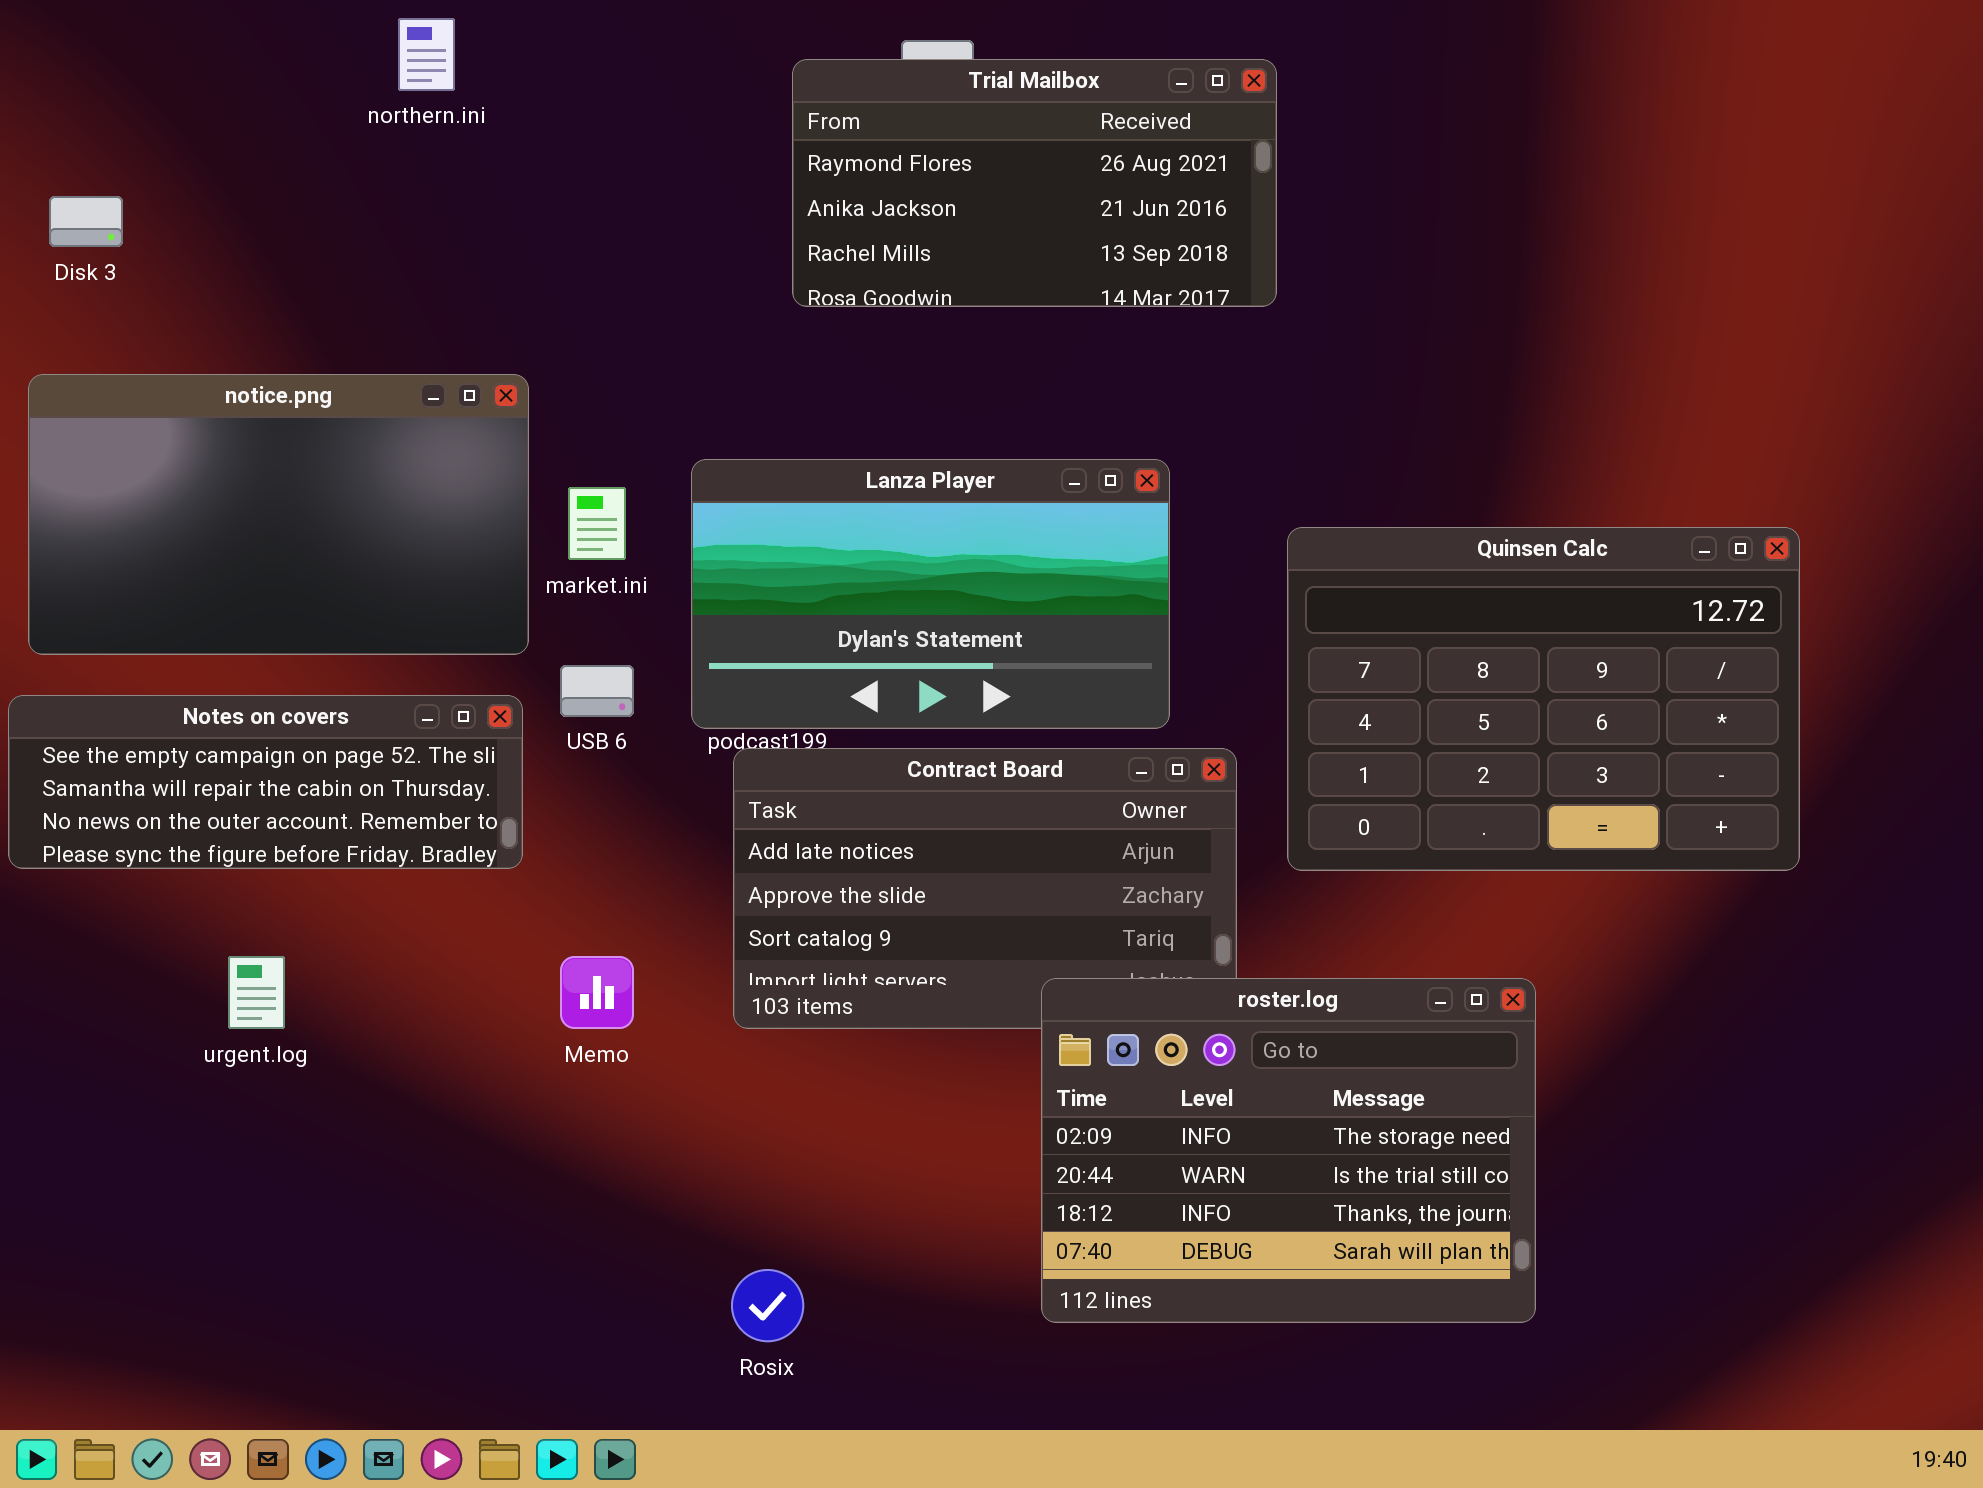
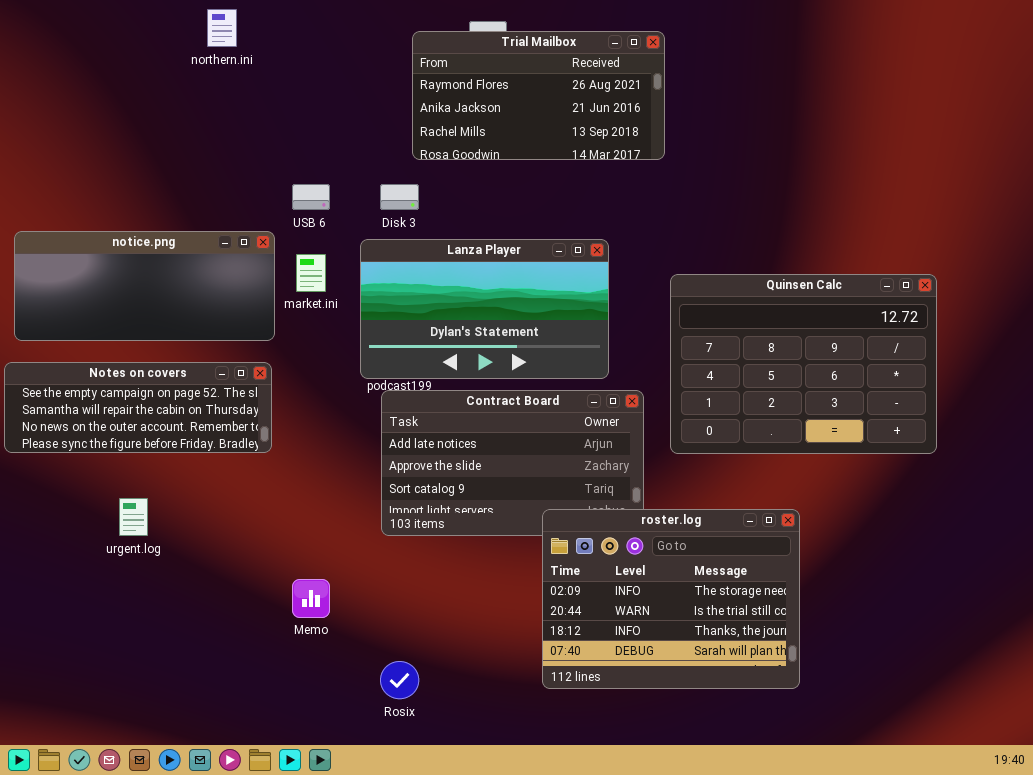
Disk 3: [49,196,123,247] -> [380,184,419,210], moved
notice.png: [28,374,529,655] -> [14,231,275,341], resized
USB 6: [560,665,634,717] -> [292,184,330,210], moved
Memo: [560,956,634,1029] -> [292,579,330,618], moved

